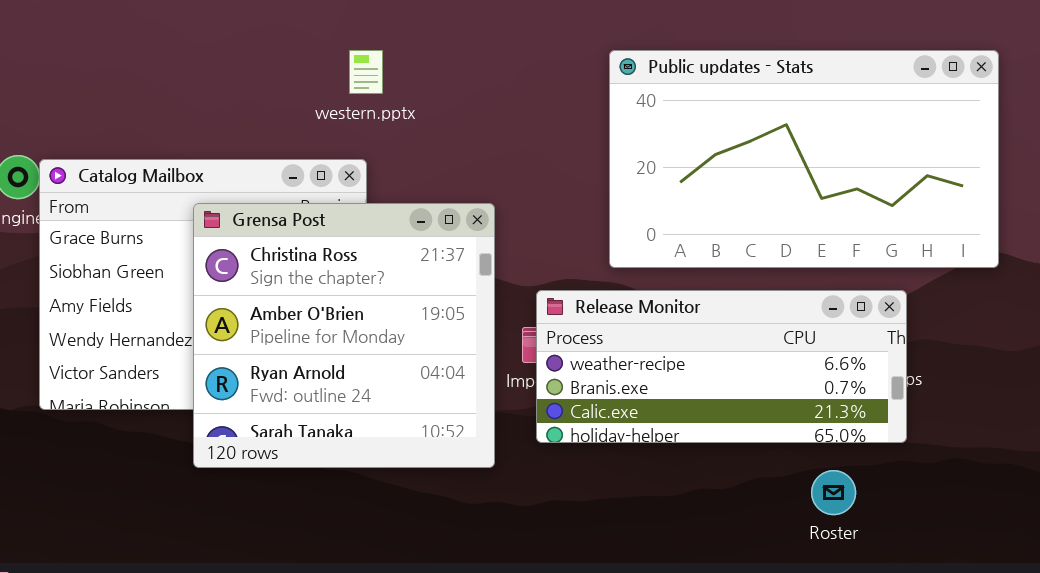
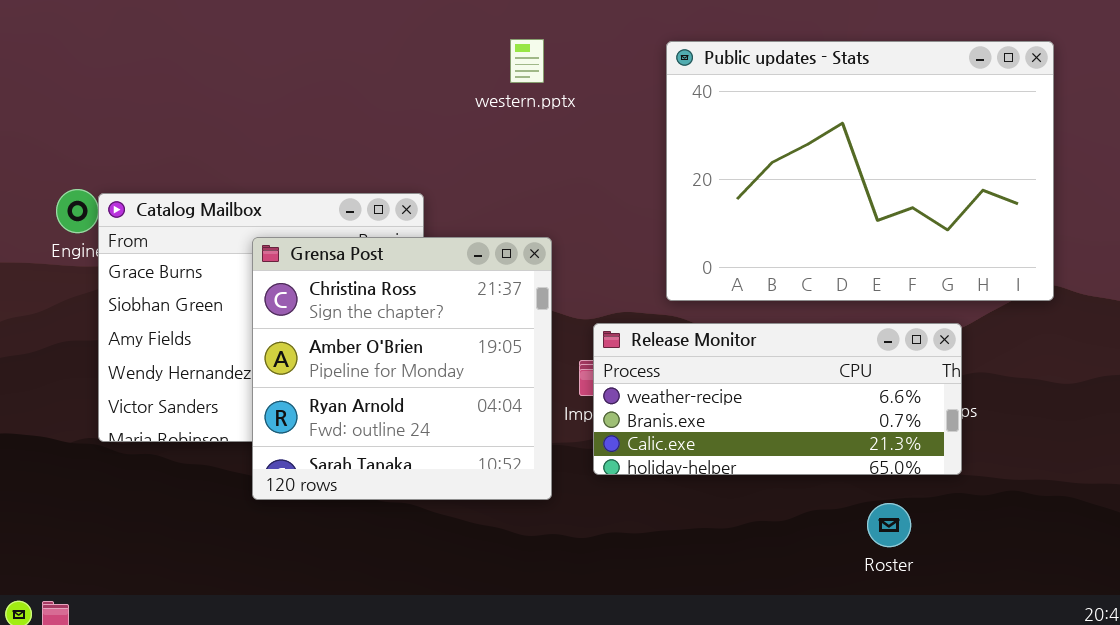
western.pptx: [349,50,383,94] -> [510,39,544,83], moved
Public updates - Stats: [609,50,999,268] -> [666,41,1054,301], resized

